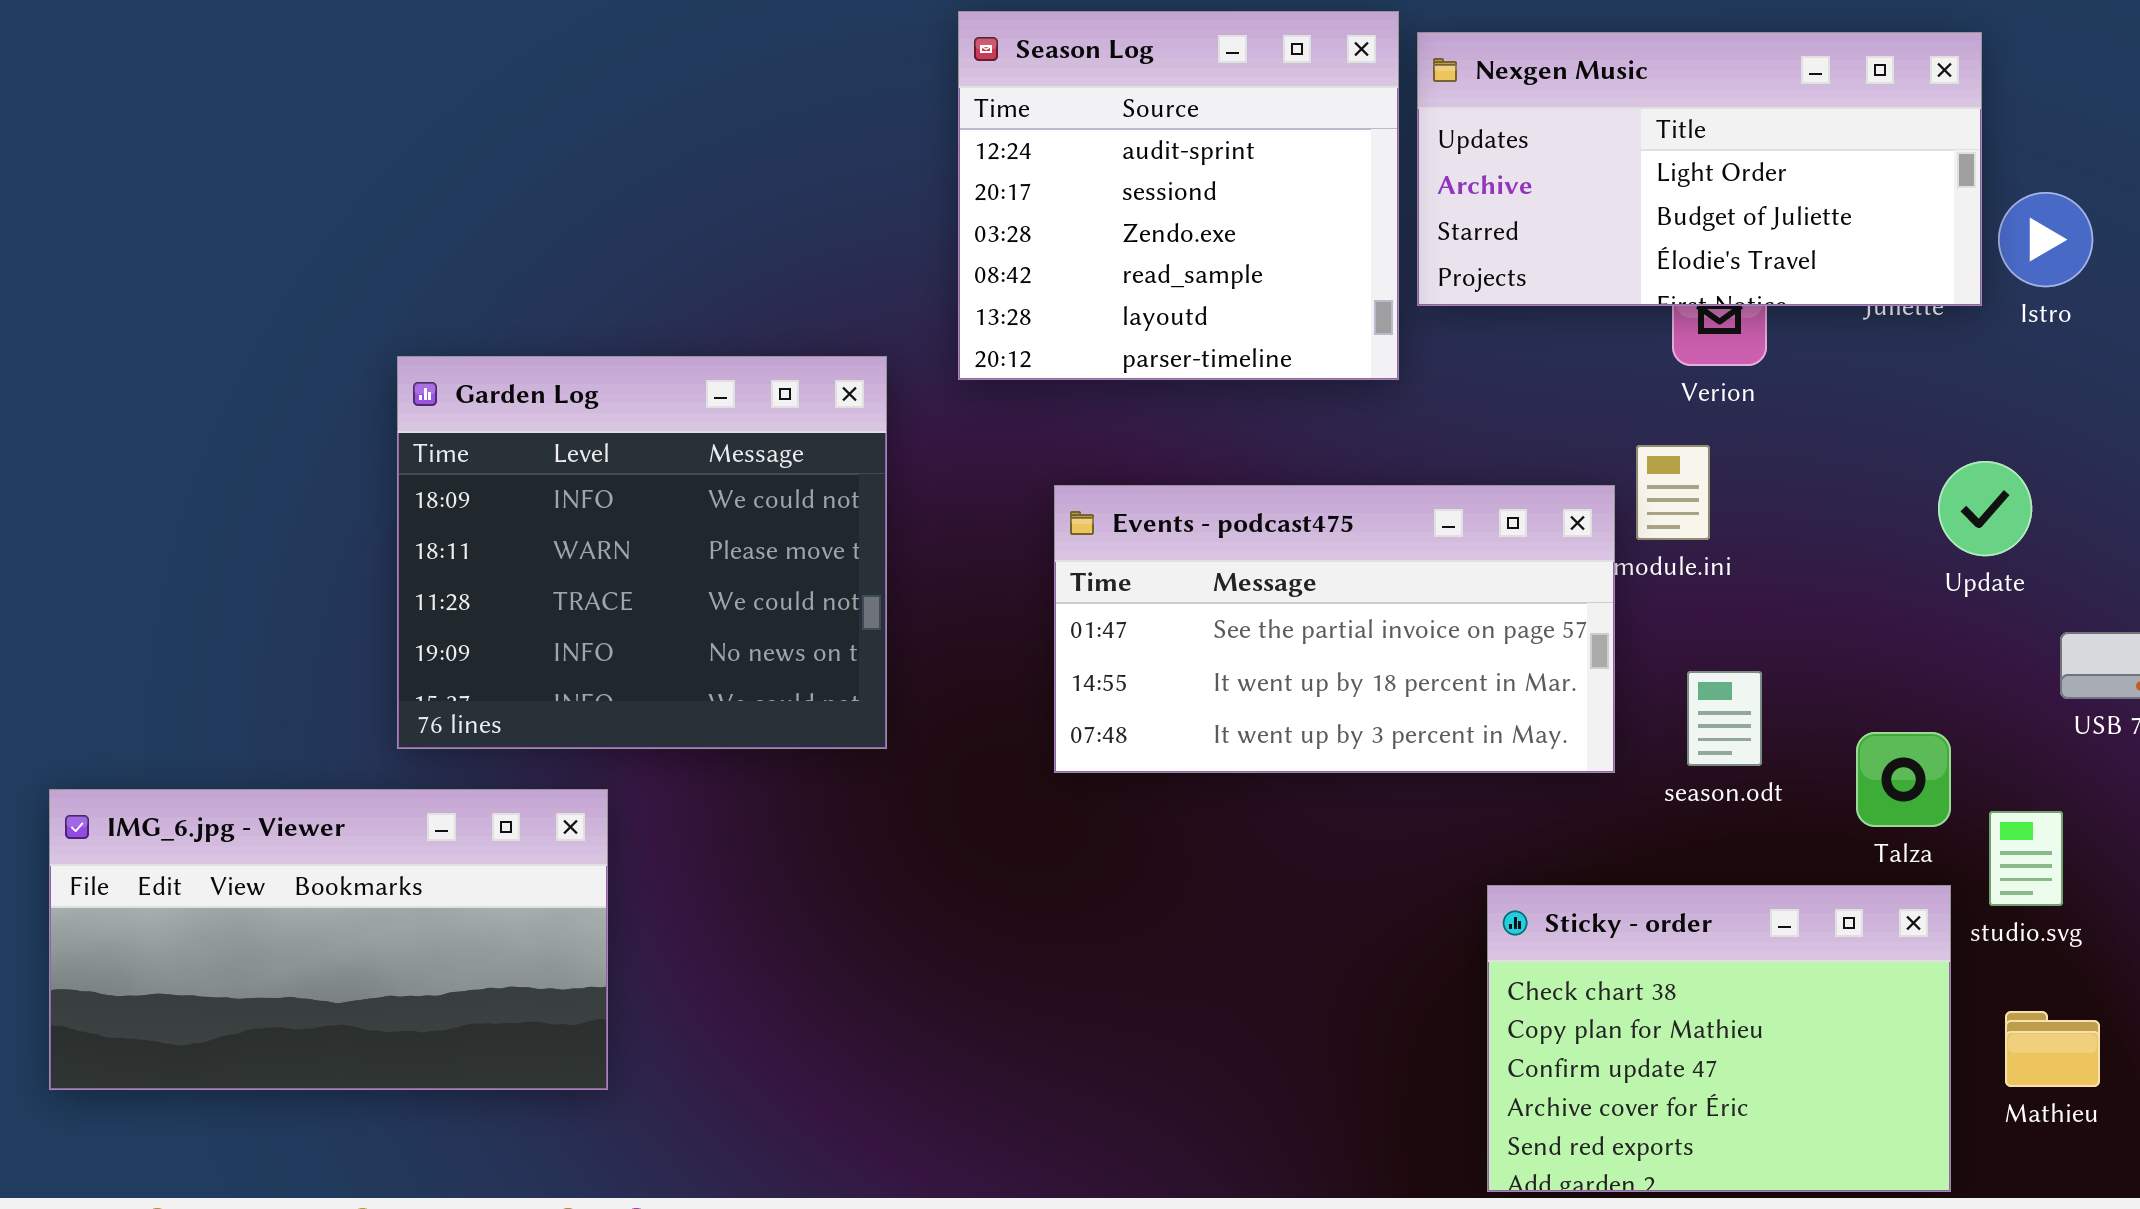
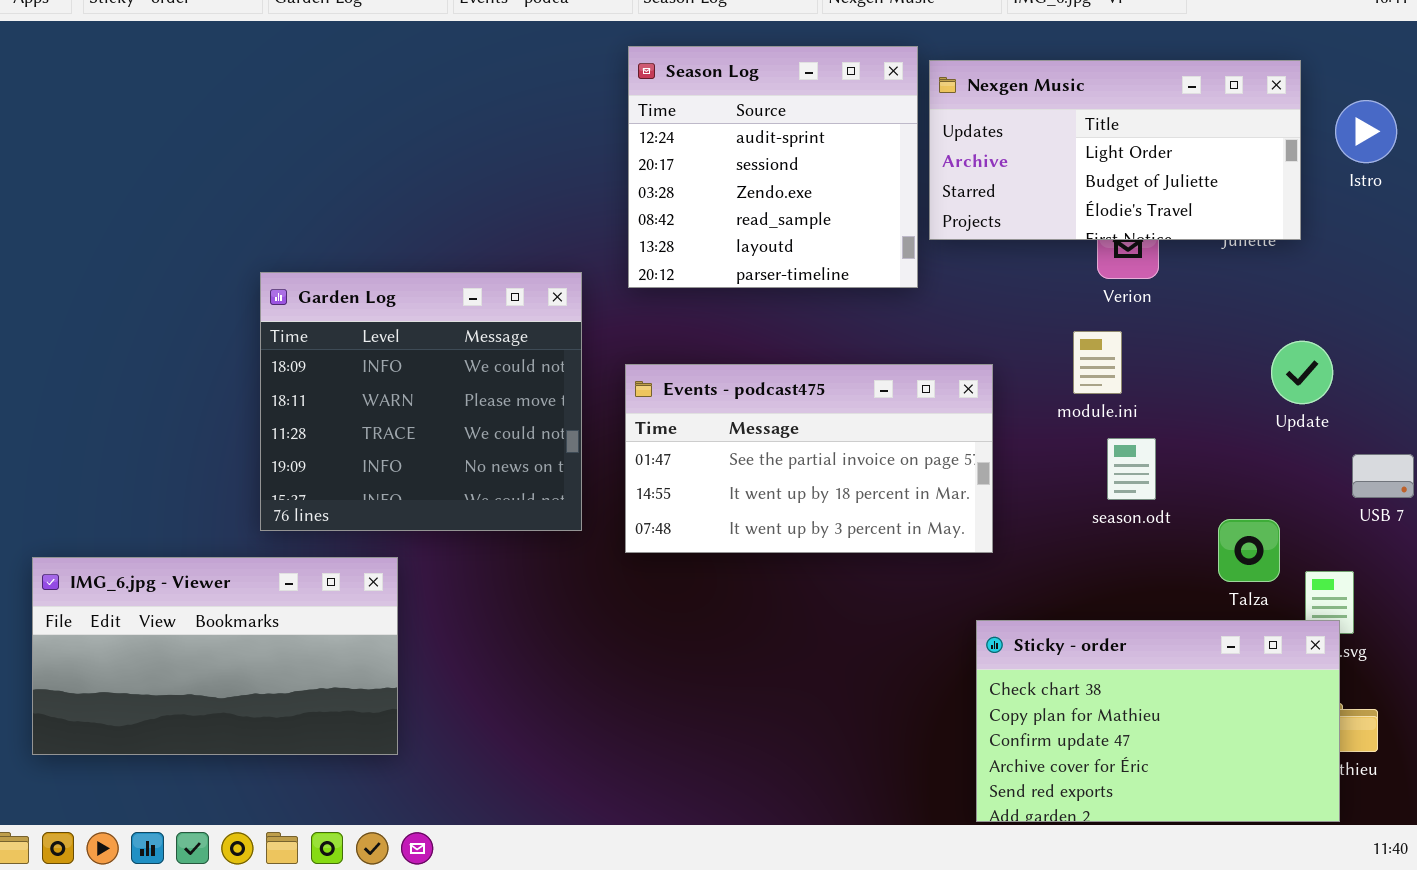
Istro: [1998,192,2093,287] -> [1335,100,1397,163], moved
Events - podcast475: [1054,485,1615,773] -> [625,364,993,553], moved
season.odt: [1687,671,1762,766] -> [1107,438,1156,500], moved
Sticky - order: [1487,885,1951,1192] -> [976,620,1340,822], resized

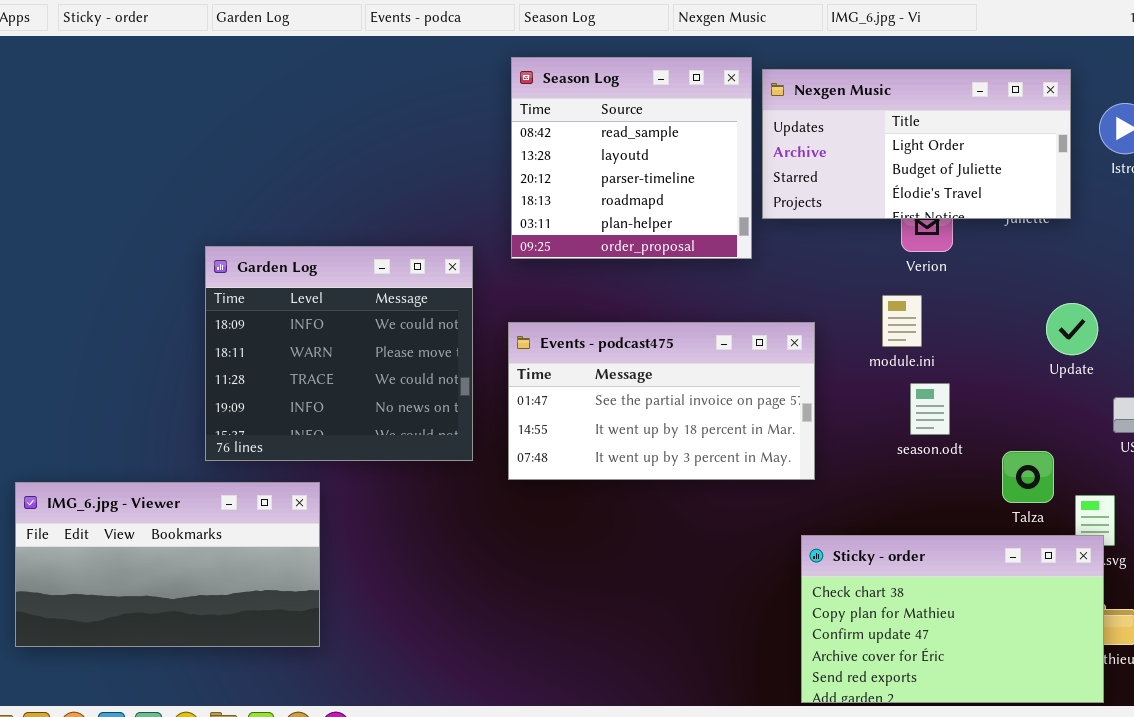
Season Log: [628,46,918,288] -> [511,57,752,259], scrolled down 3 rows

